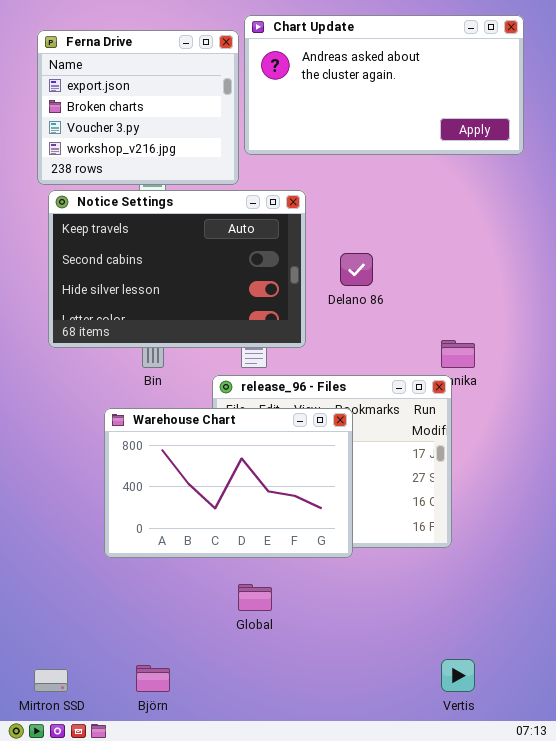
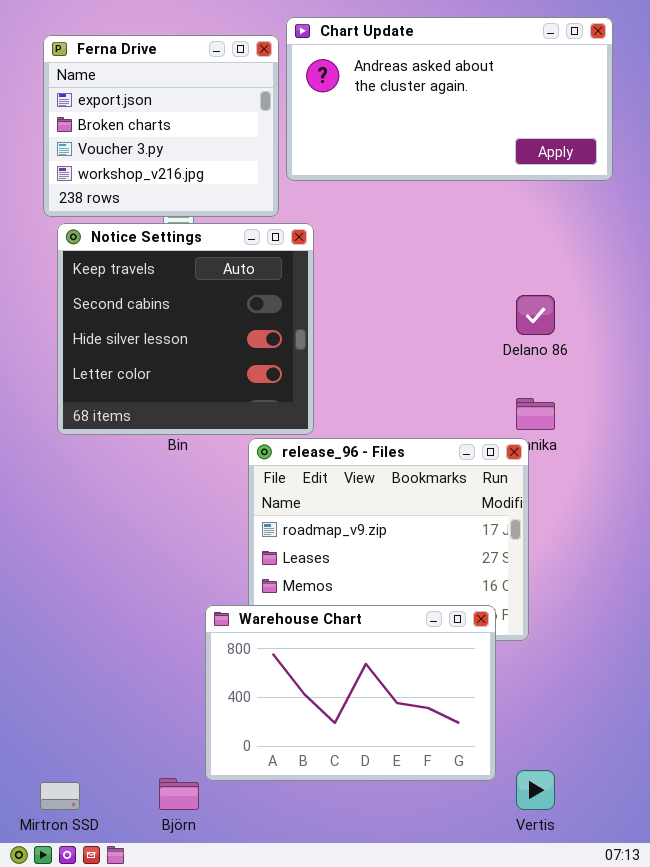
Notice Settings: [48,190,306,348] -> [57,223,314,435], resized
Delano 86: [340,253,373,286] -> [516,295,555,335], moved
Warehouse Chart: [104,408,353,558] -> [205,605,496,781], moved

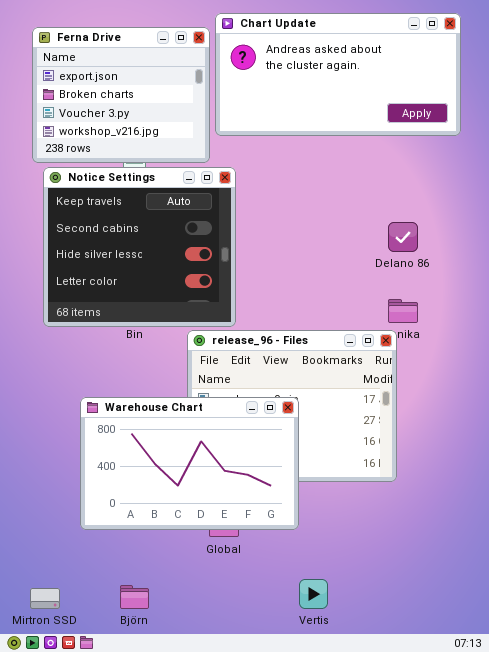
Warehouse Chart: [205,605,496,781] -> [80,397,299,530], moved
Vertis: [516,770,555,810] -> [299,579,328,609], moved

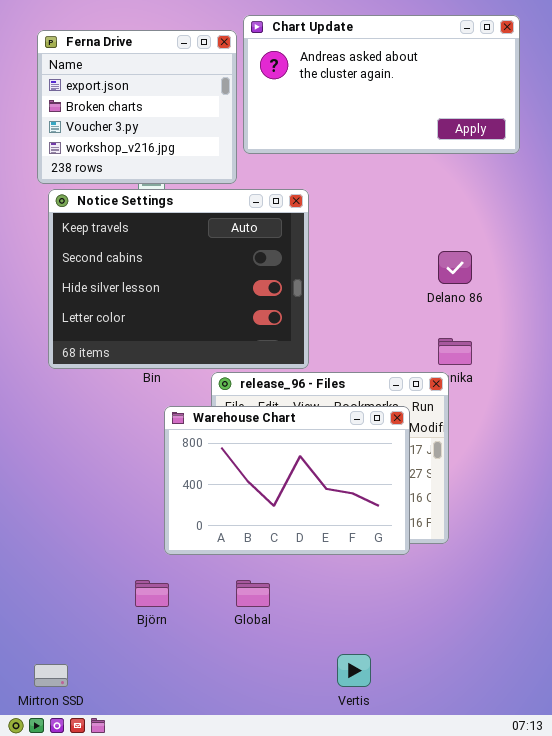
Notice Settings: [43,167,236,327] -> [48,189,309,369], resized
Warehouse Chart: [80,397,299,530] -> [164,406,410,555], moved
Björn: [120,585,149,609] -> [135,580,169,607], moved

